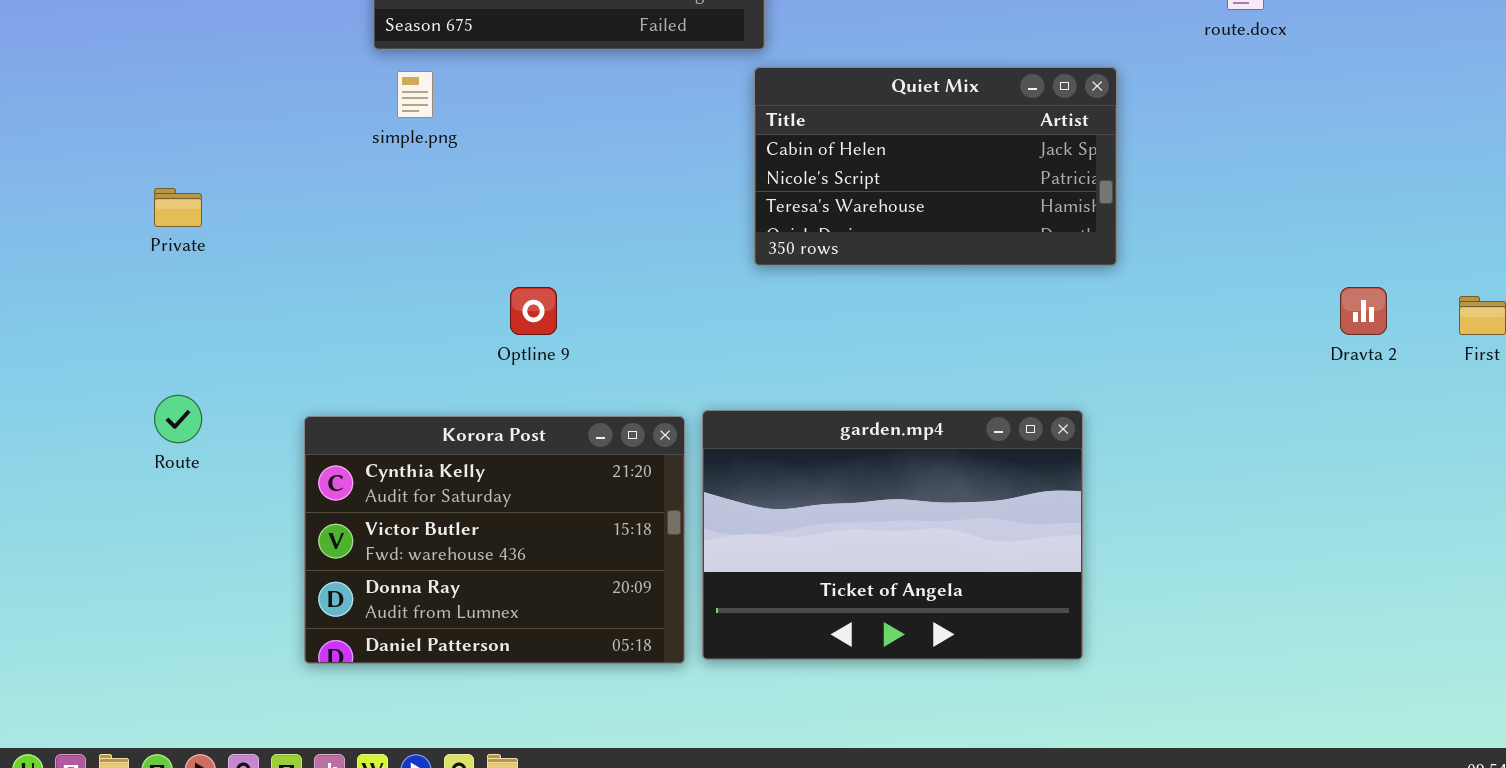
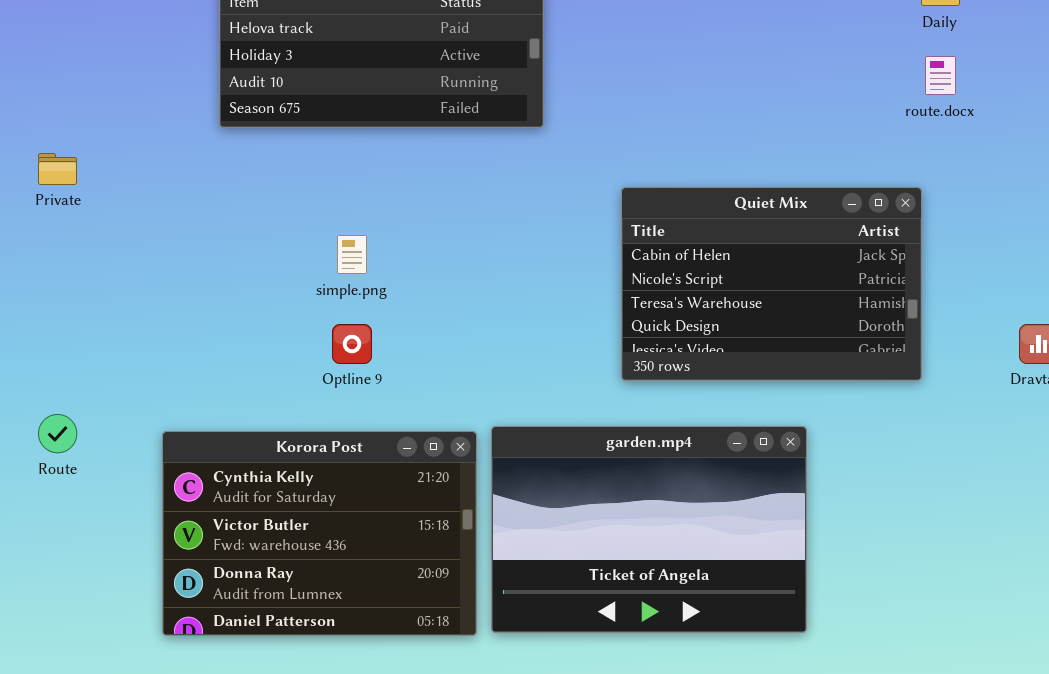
Quiet Mix: [754,67,1117,266] -> [621,187,922,381], moved, resized
simple.png: [397,71,433,118] -> [337,235,367,274], moved
Private: [154,188,202,227] -> [38,153,77,185], moved

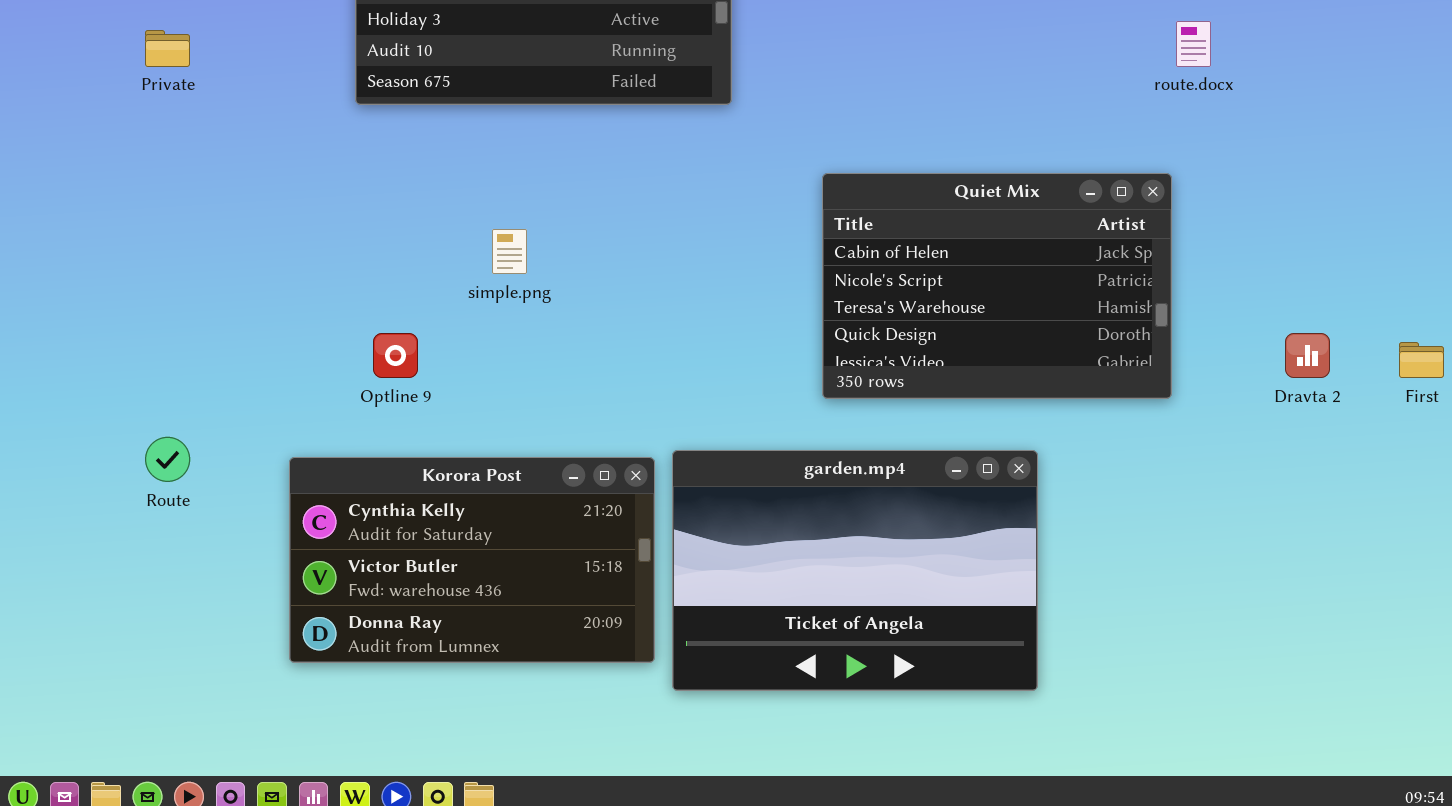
Private: [38,153,77,185] -> [145,30,190,67], moved
Optline 9: [332,324,372,364] -> [373,333,418,378], moved
Korora Post: [162,431,477,636] -> [289,457,655,663], resized

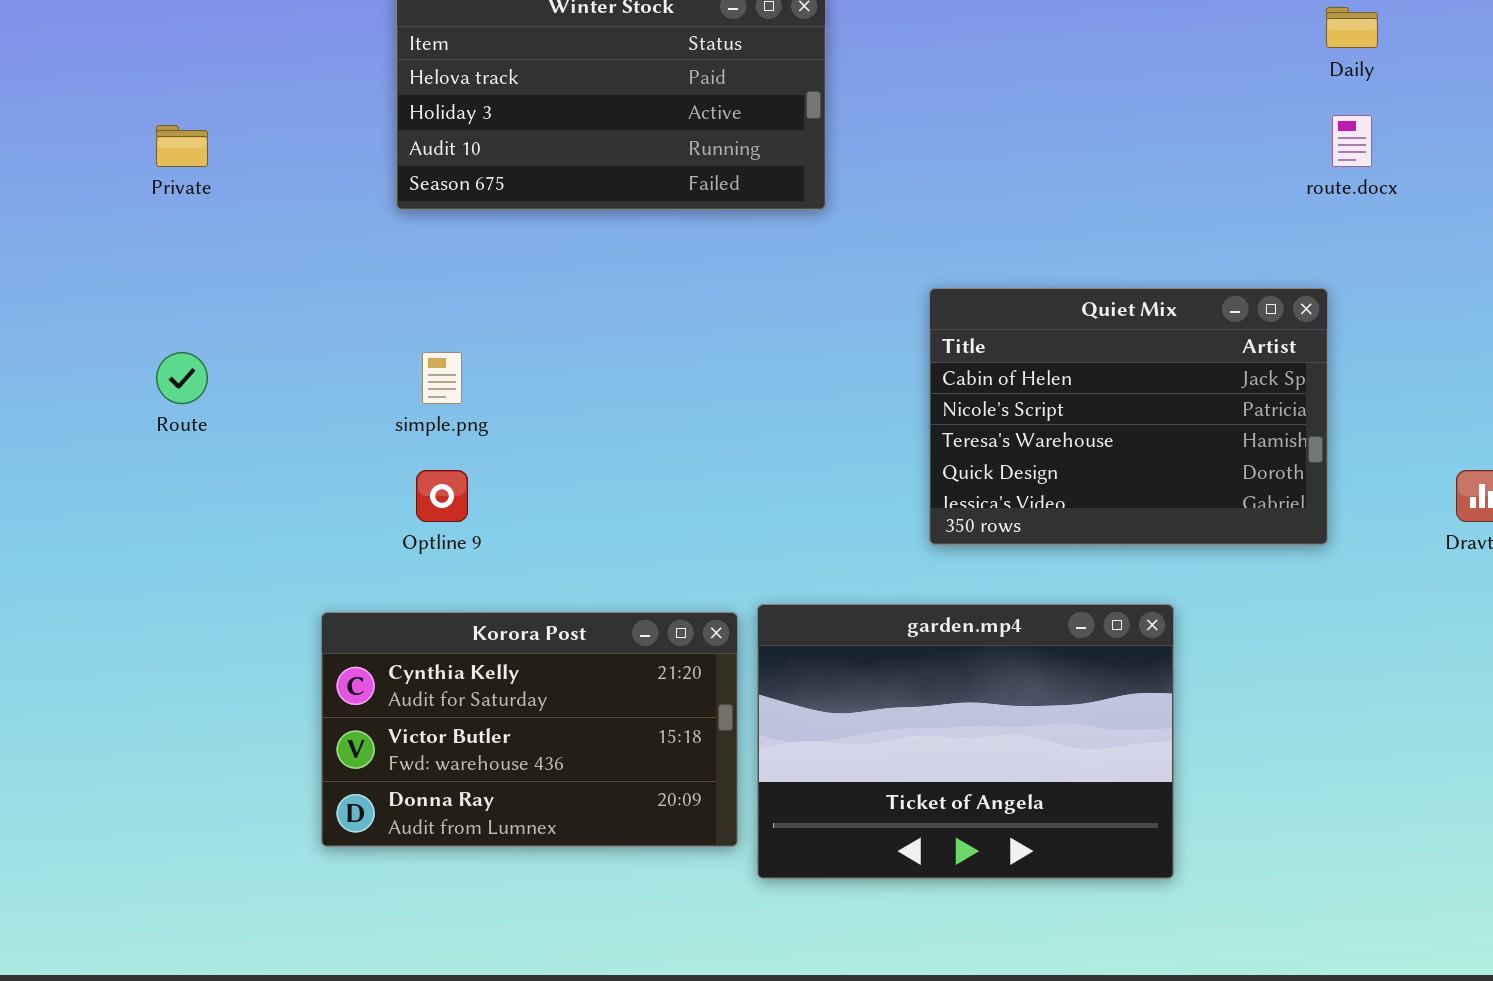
simple.png: [492,229,527,274] -> [422,352,462,404], moved
Route: [145,437,190,482] -> [156,352,208,404], moved

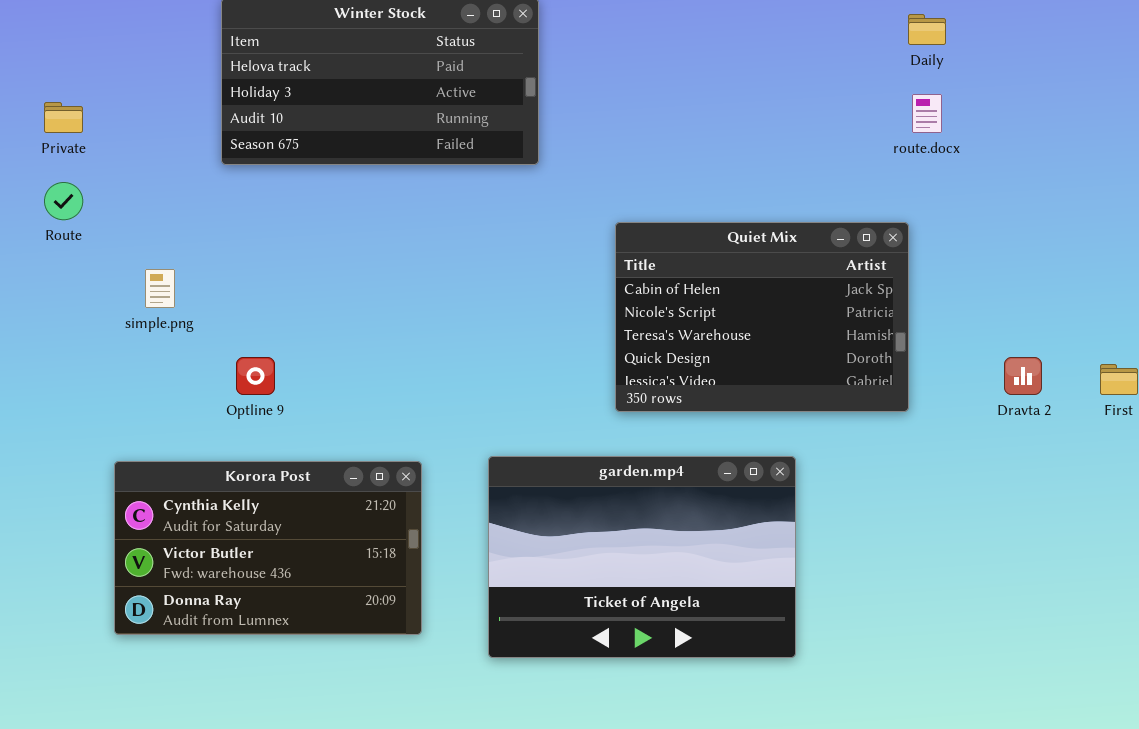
Route: [156,352,208,404] -> [44,182,83,220], moved
simple.png: [422,352,462,404] -> [145,269,175,308], moved
Korora Post: [321,612,738,847] -> [114,461,422,635], moved

